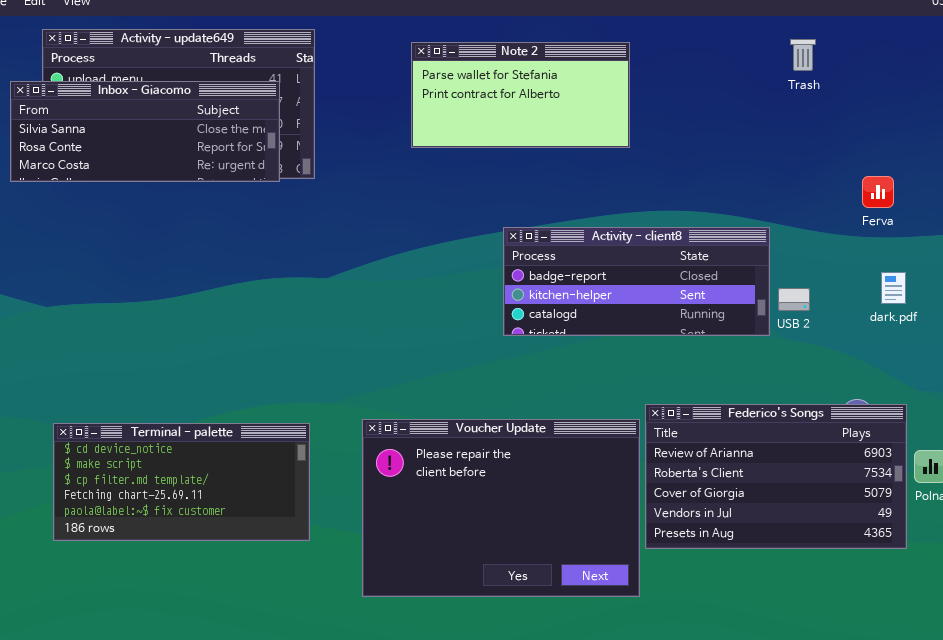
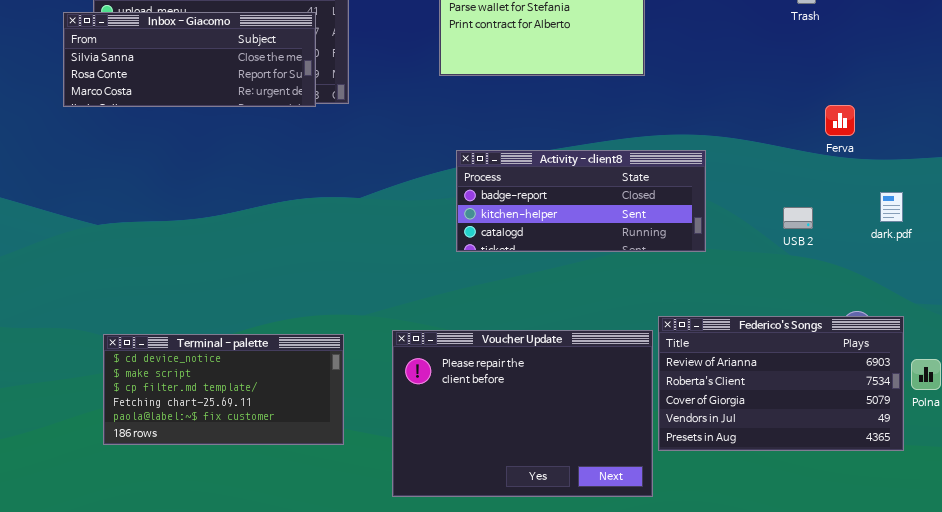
Ferva: [862,176,894,208] -> [825,105,855,136], moved
Activity - client8: [503,227,770,336] -> [456,150,706,252], moved

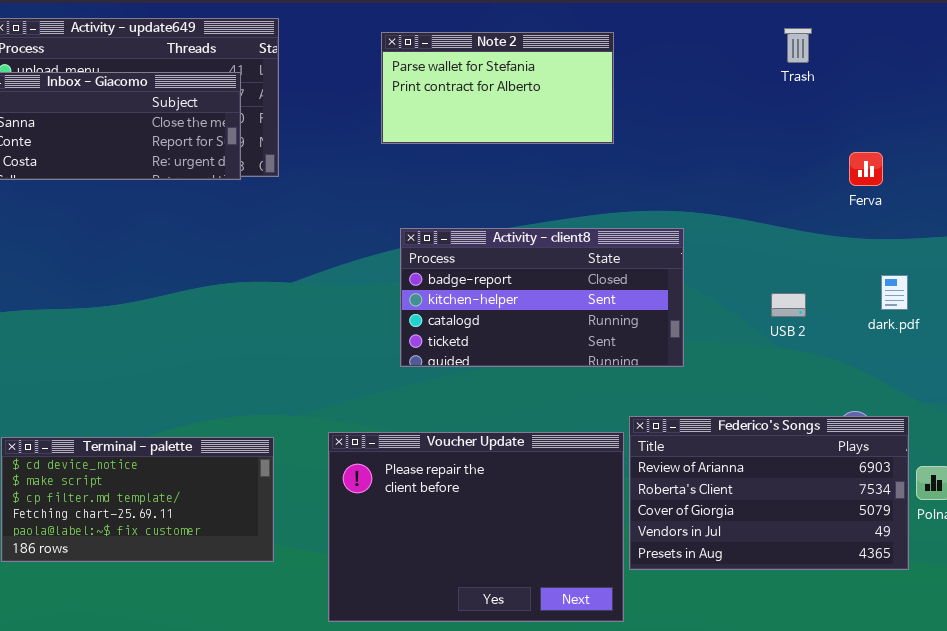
Ferva: [825,105,855,136] -> [849,152,883,186], moved
Activity - client8: [456,150,706,252] -> [400,228,684,367], resized

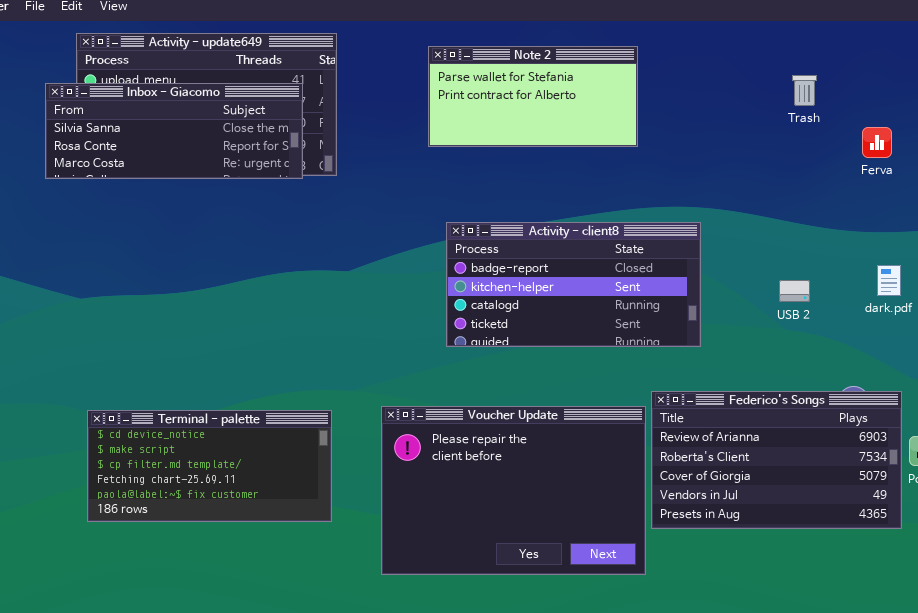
Trash: [784,28,812,63] -> [792,75,817,106], moved
Ferva: [849,152,883,186] -> [862,127,892,158], moved

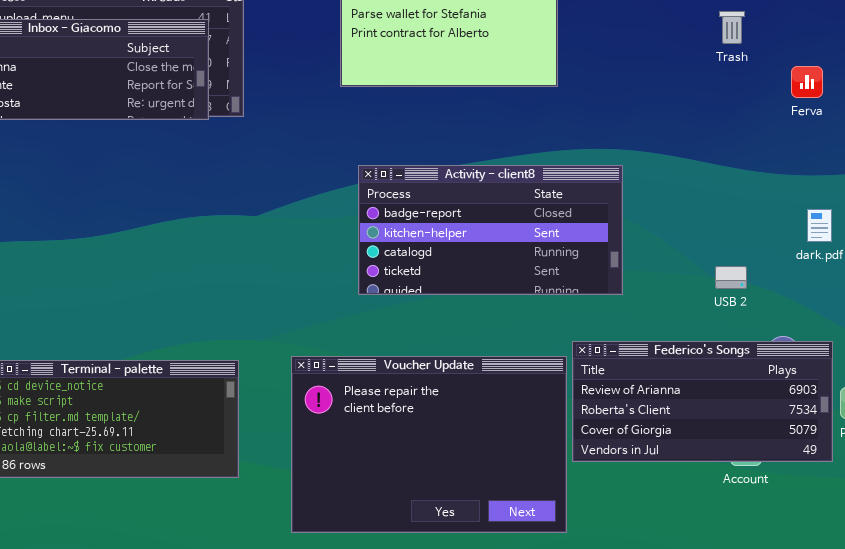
USB 2: [779,280,810,302] -> [715,266,747,289], moved
Federico's Songs: [651,391,902,529] -> [572,341,833,462], resized

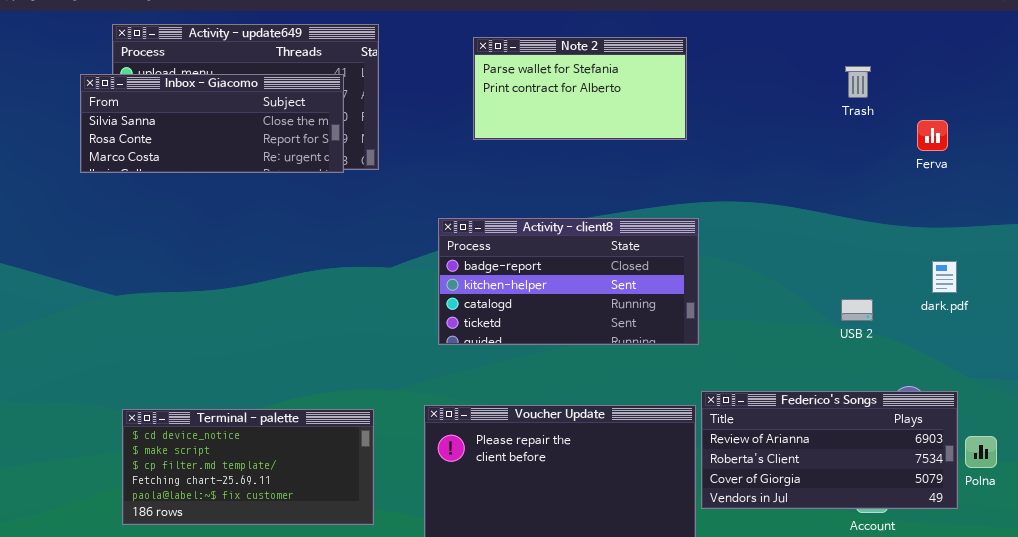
Activity - client8: [358,165,623,295] -> [438,218,699,345], moved
USB 2: [715,266,747,289] -> [841,299,873,321], moved

